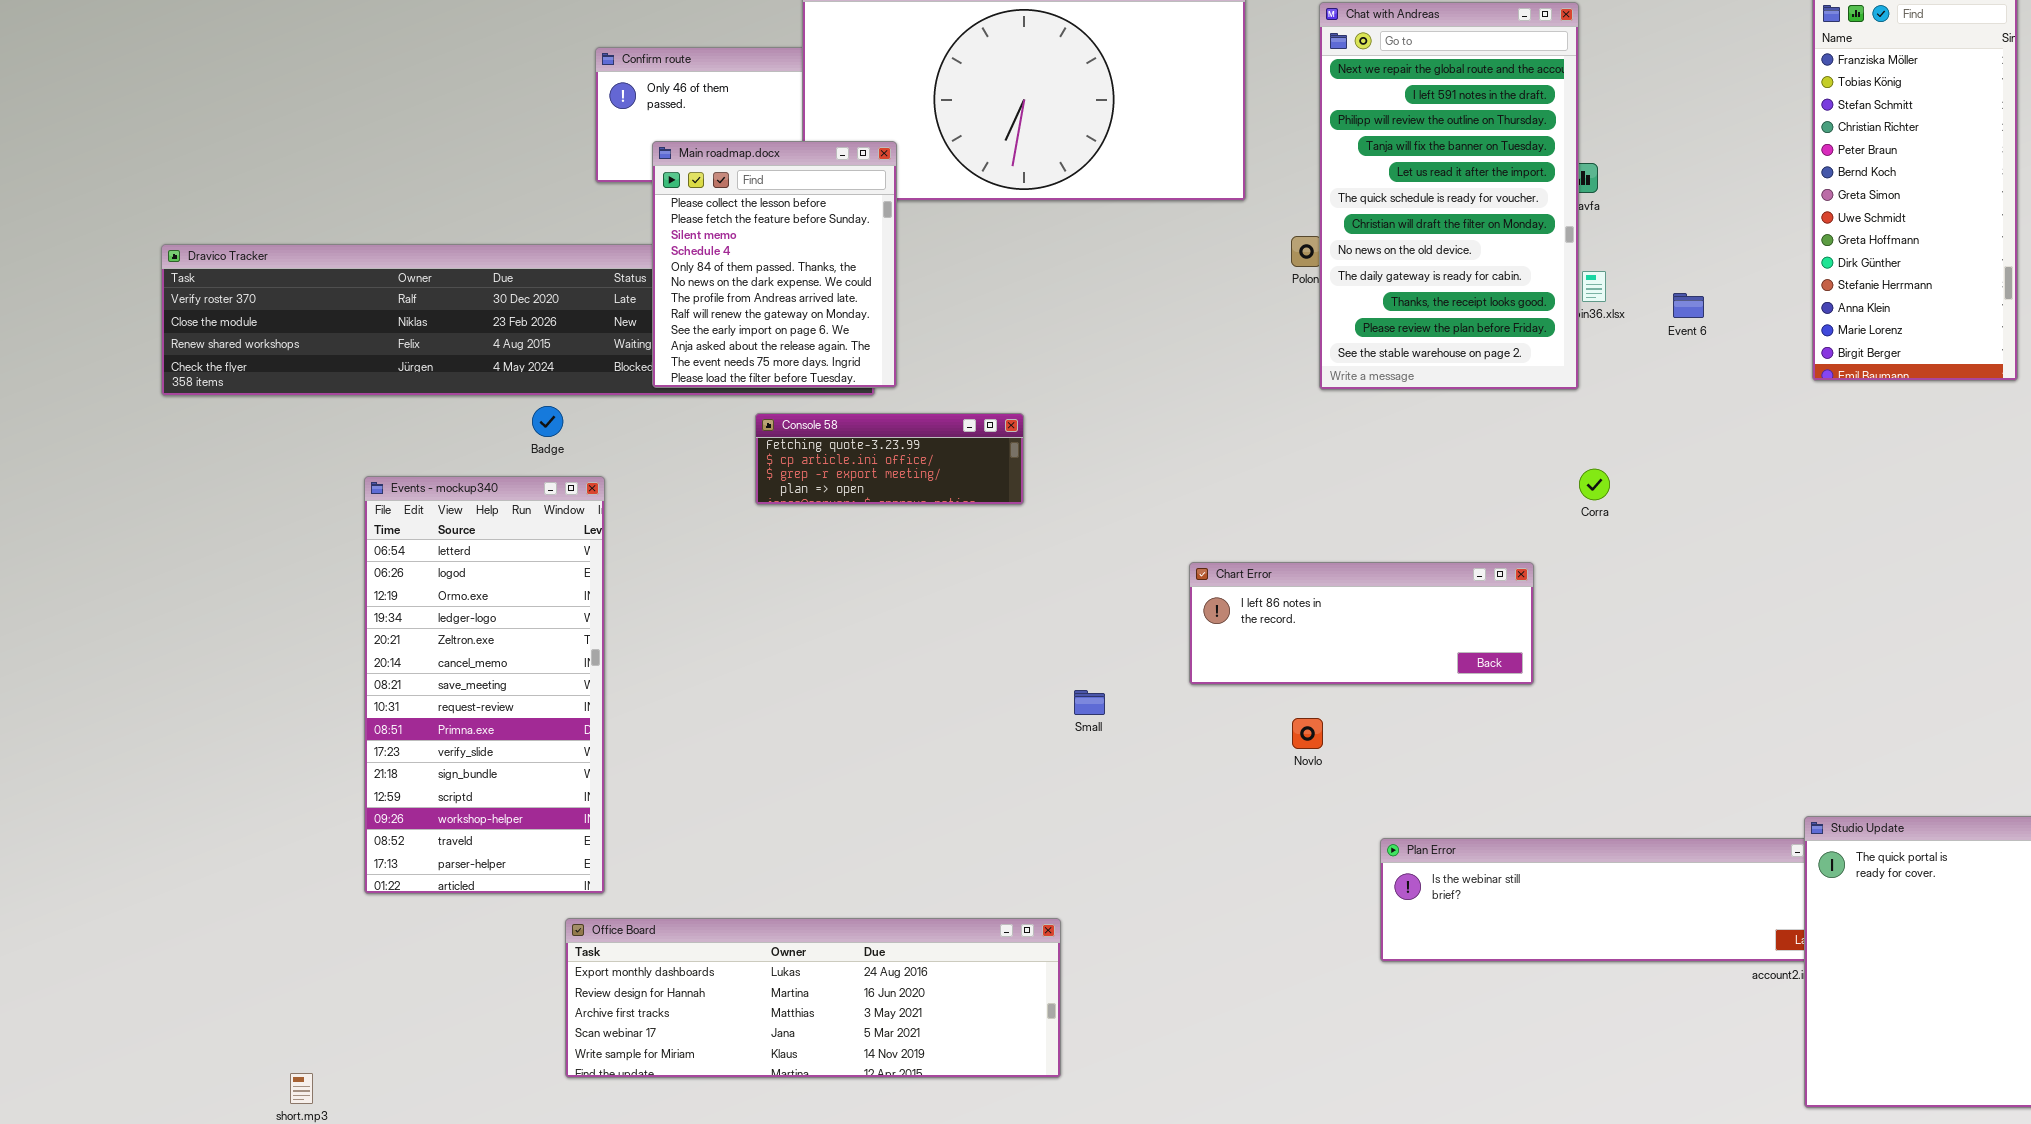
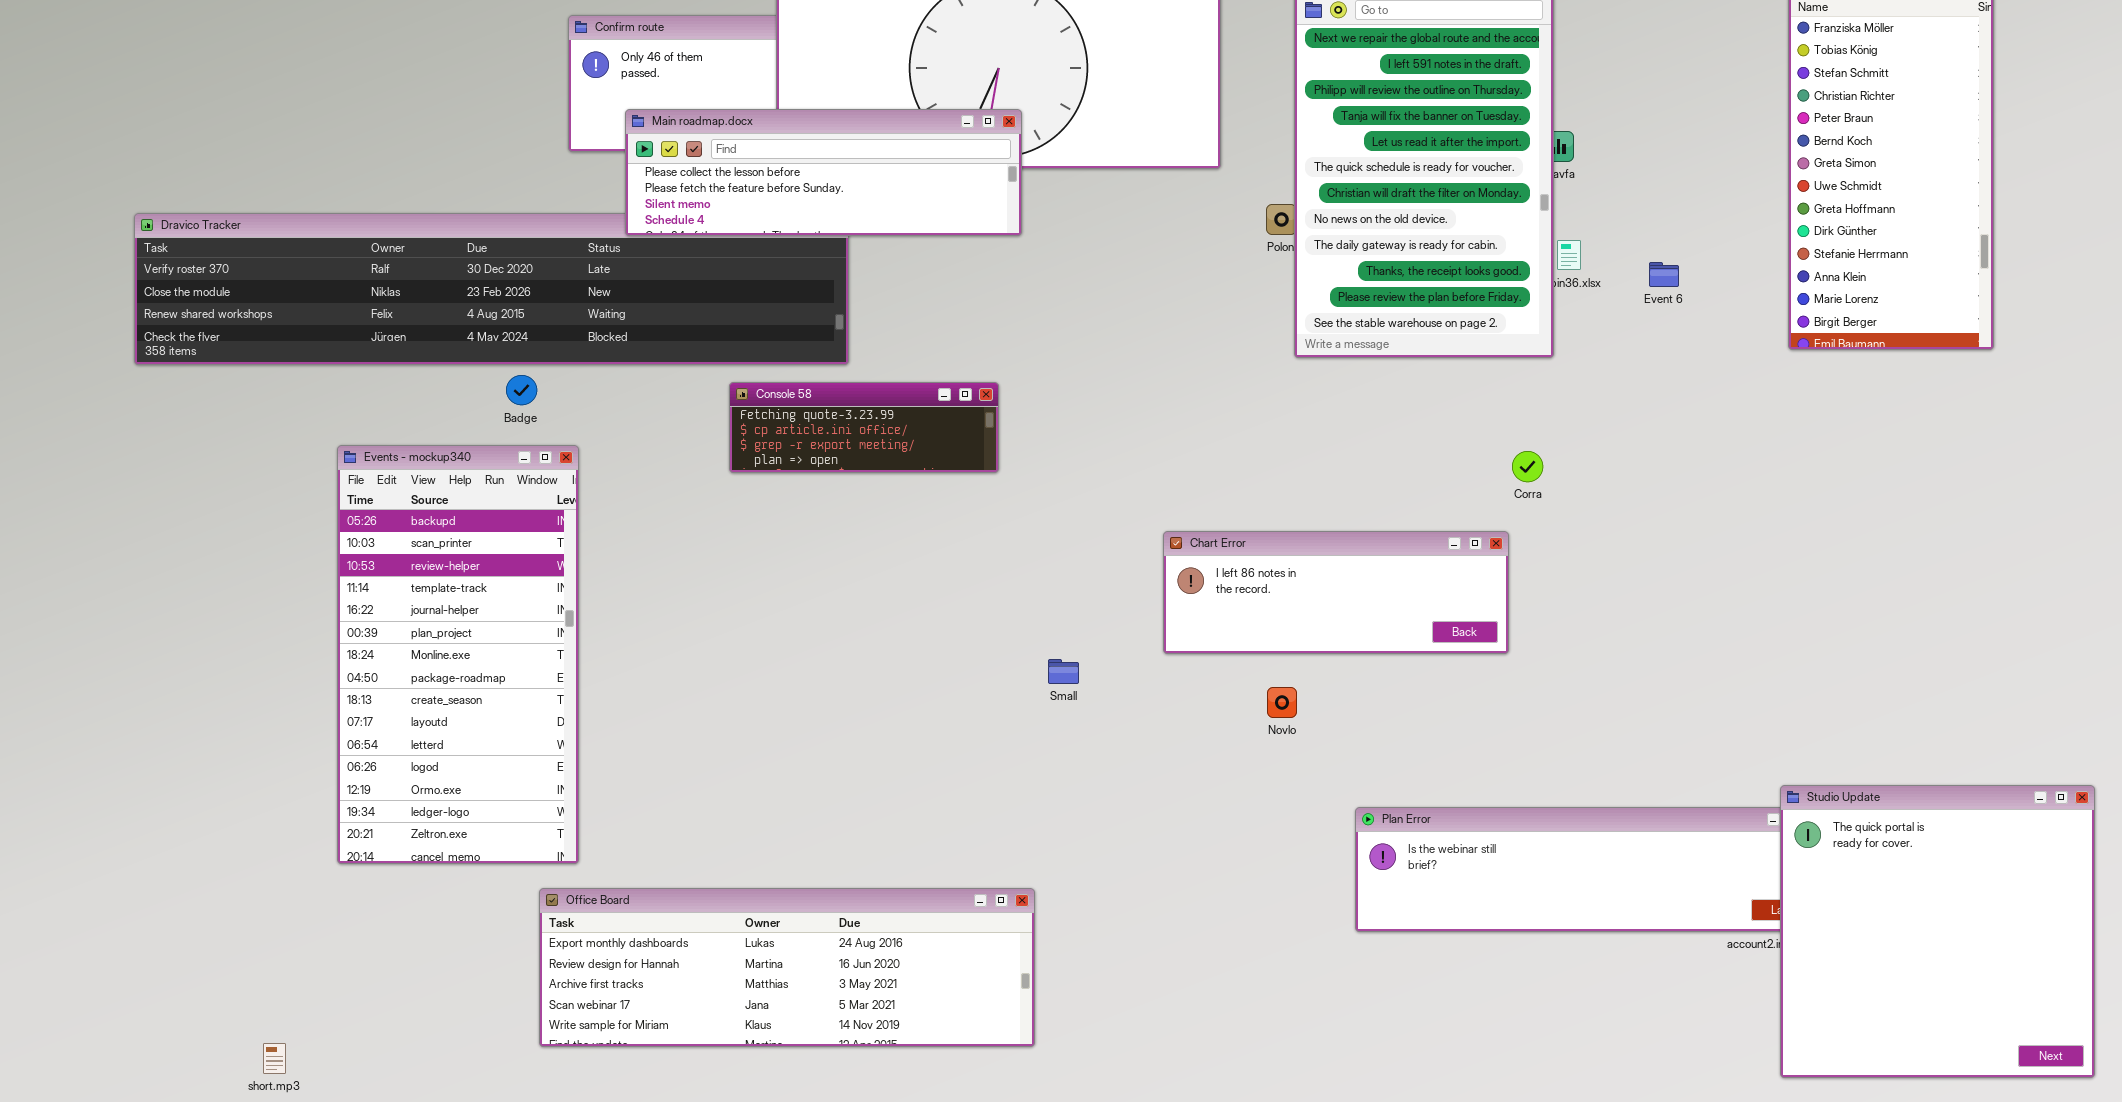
Main roadmap.docx: [652,141,897,388] -> [625,109,1022,236], resized
Corra: [1579,469,1610,500] -> [1512,451,1543,482], moved
Events - mockup340: [364,476,605,894] -> [337,445,579,864], scrolled up 10 rows

